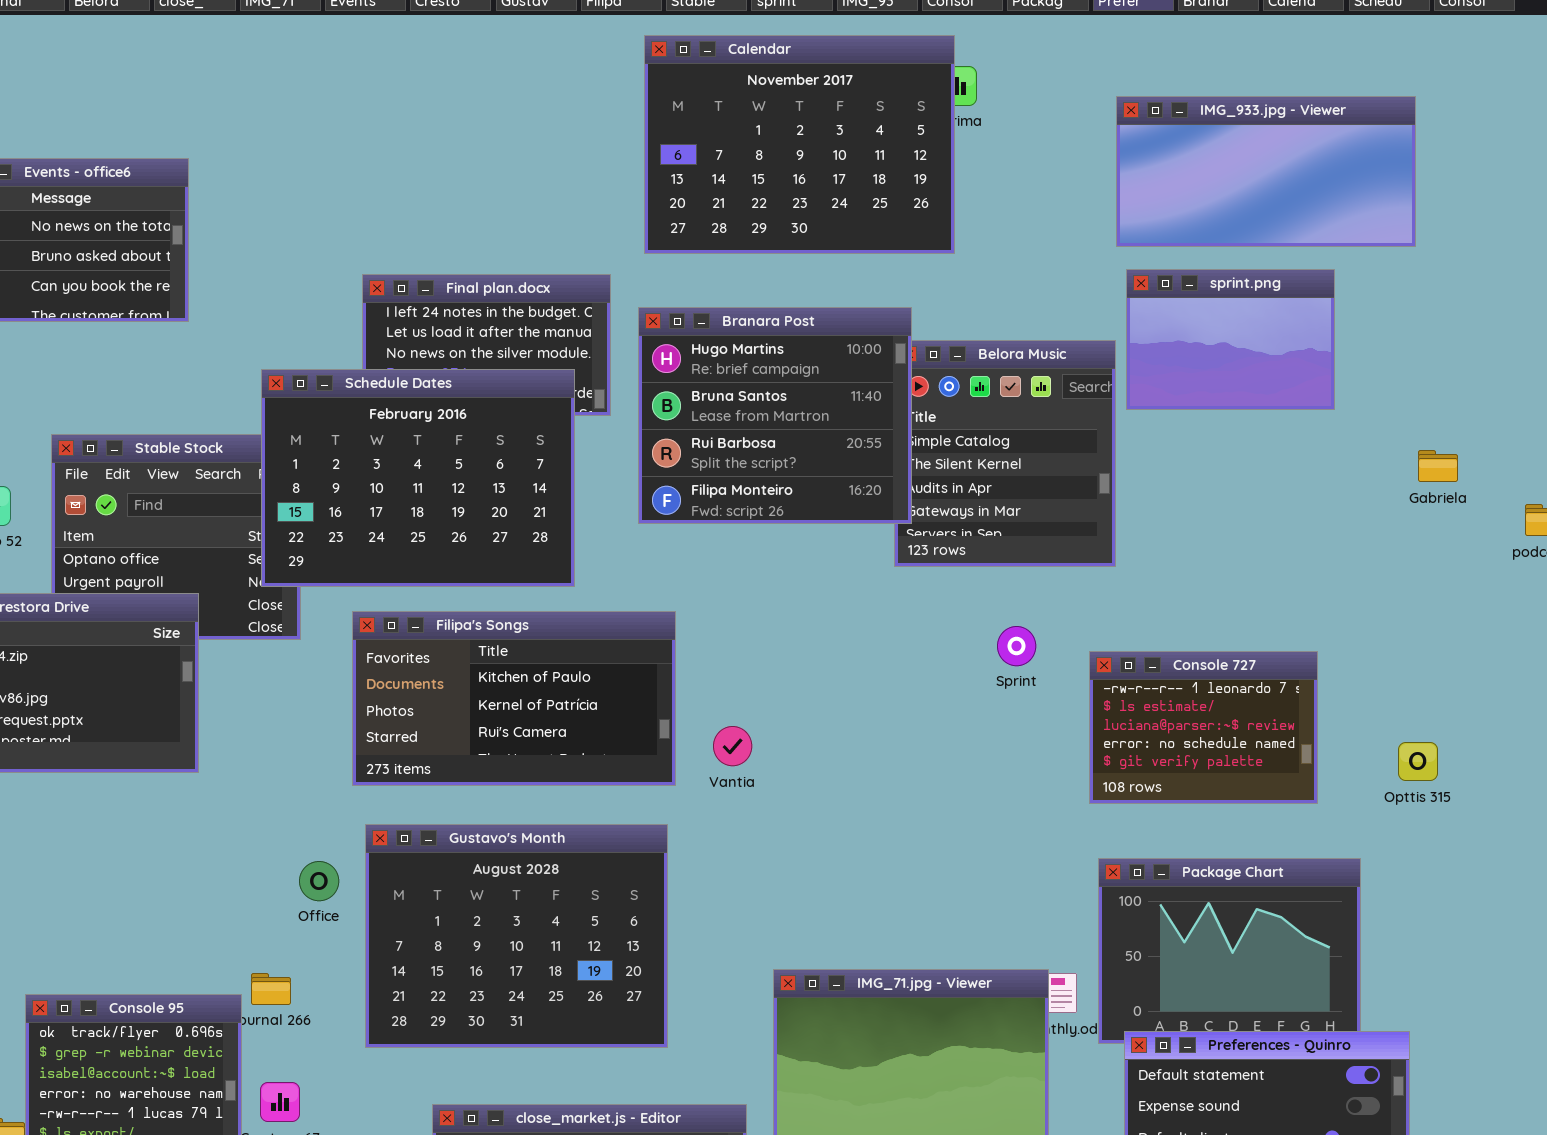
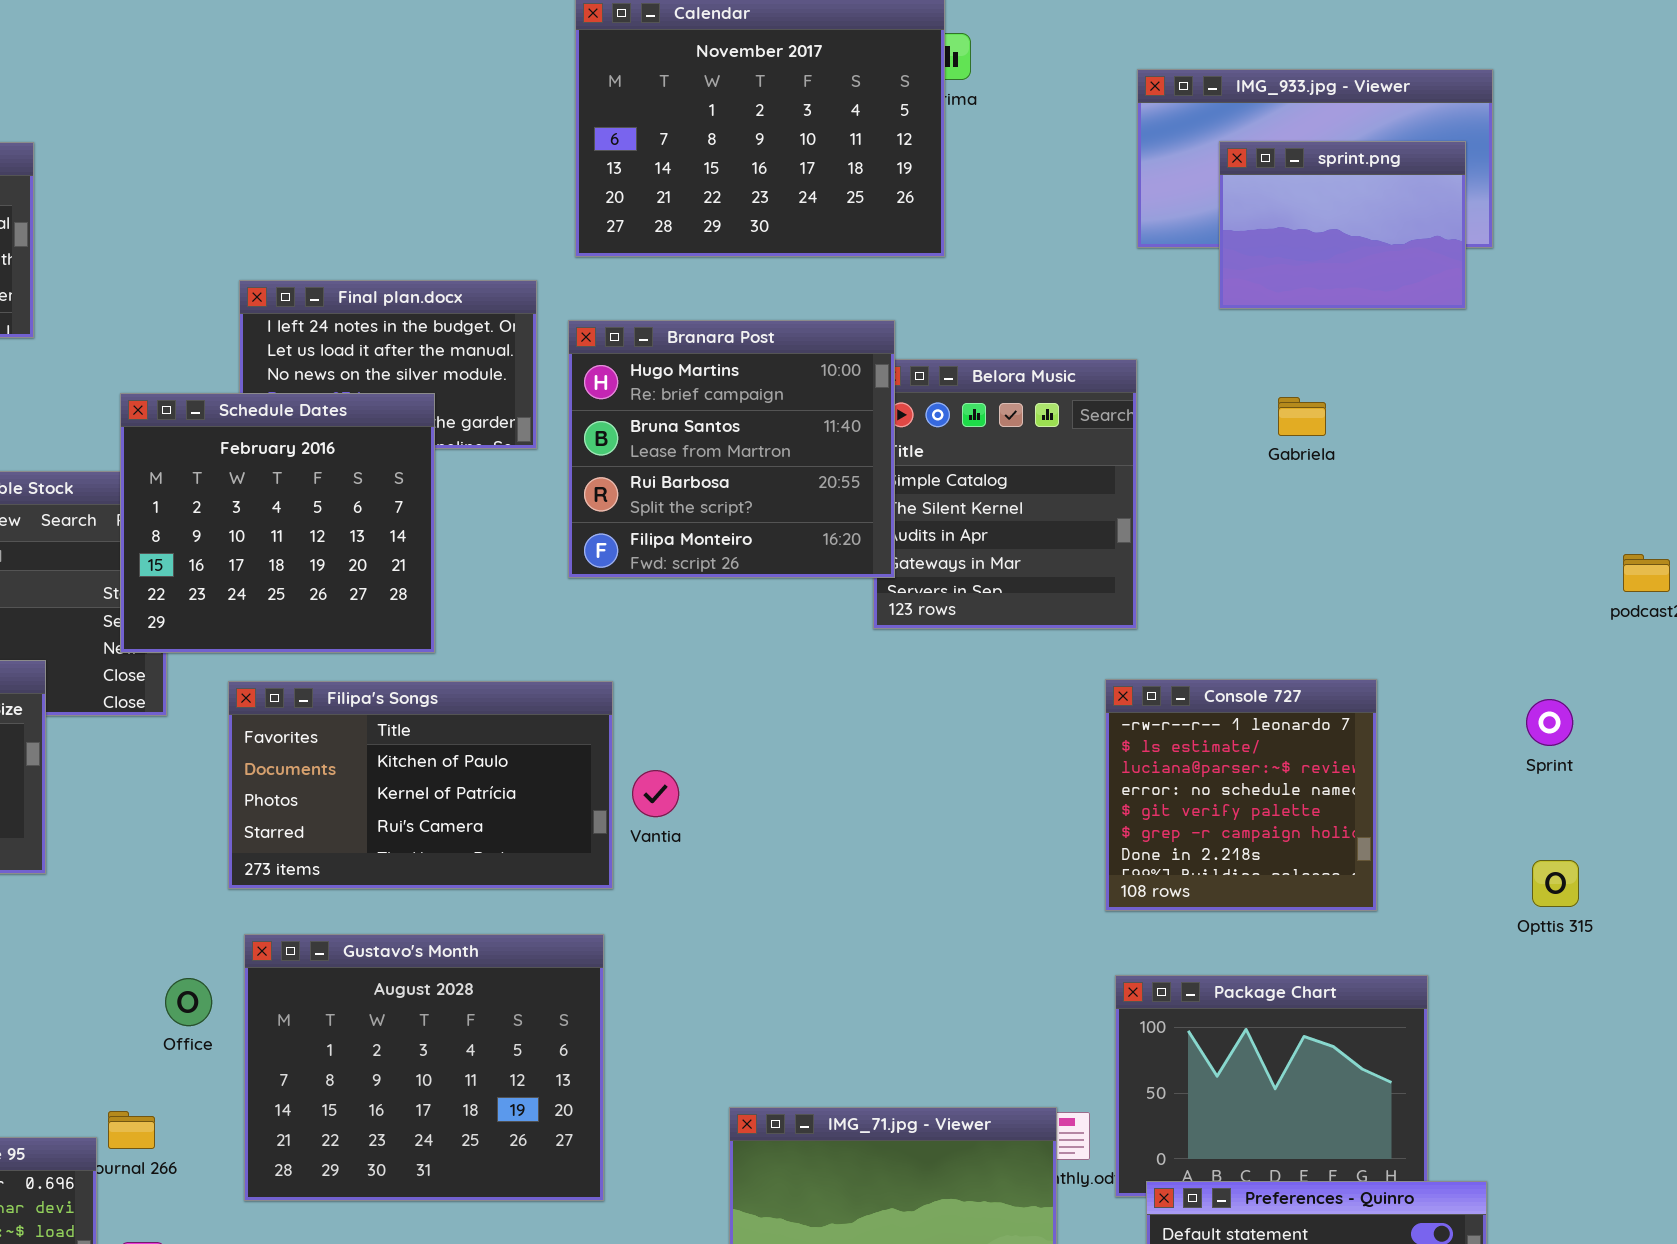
sprint.png: [1126,269,1335,410] -> [1219,141,1466,309], moved
Schedule Dates: [261,369,575,587] -> [120,393,435,653], resized
Gabriela: [1418,450,1458,482] -> [1278,397,1326,436], moved
Sprint: [997,626,1036,666] -> [1526,699,1573,746], moved
Console 727: [1089,651,1318,804] -> [1105,679,1377,911], resized
Vantia: [713,726,752,766] -> [632,770,679,817], moved
Opttis 315: [1398,742,1438,781] -> [1532,860,1579,907], moved

